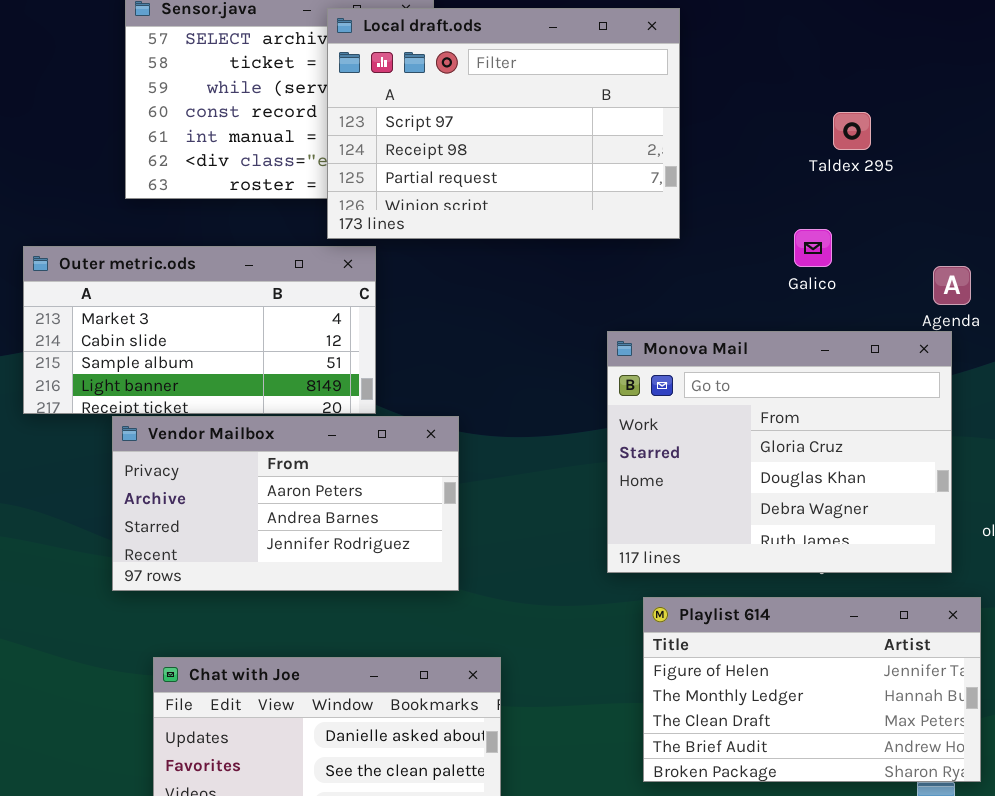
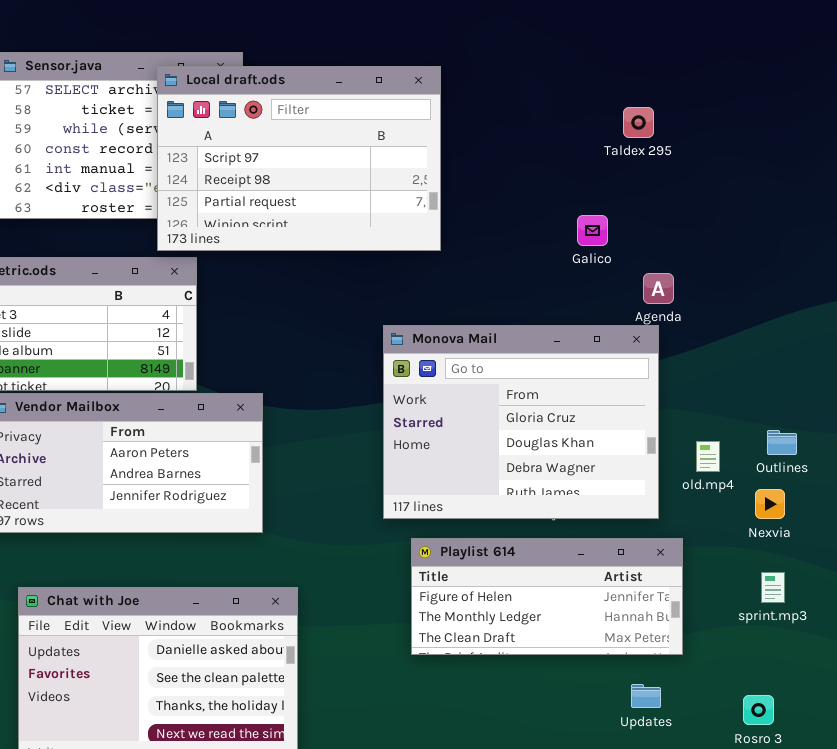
Taldex 295: [833,112,871,150] -> [623,107,654,138], moved
Galico: [794,229,832,267] -> [577,215,608,246], moved
Playlist 614: [643,597,981,782] -> [411,538,683,655], resized

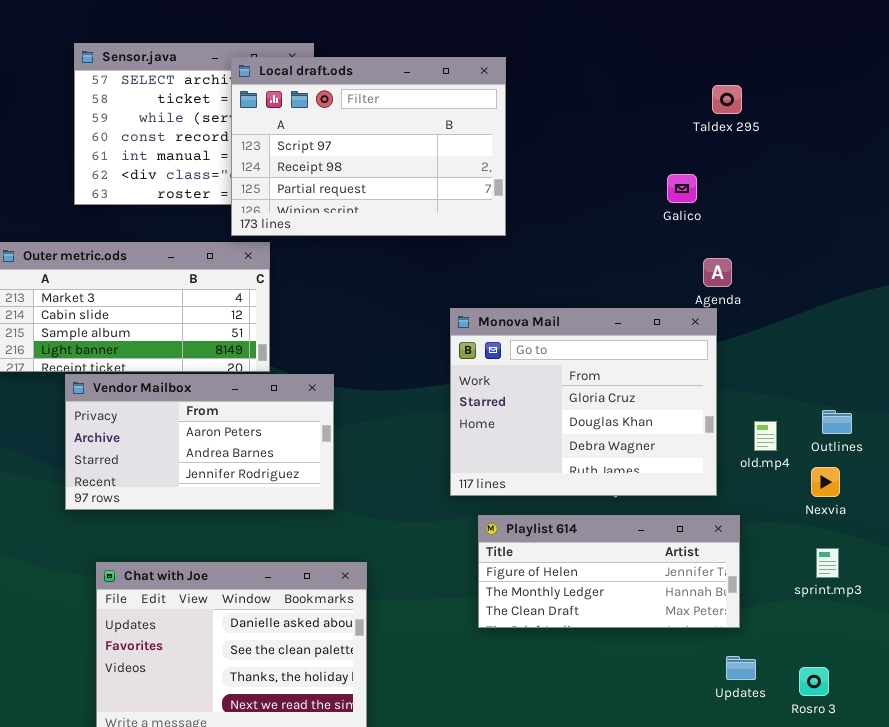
Taldex 295: [623,107,654,138] -> [712,85,742,114], moved
Galico: [577,215,608,246] -> [667,174,697,203], moved
Updates: [631,684,661,708] -> [726,656,756,680], moved

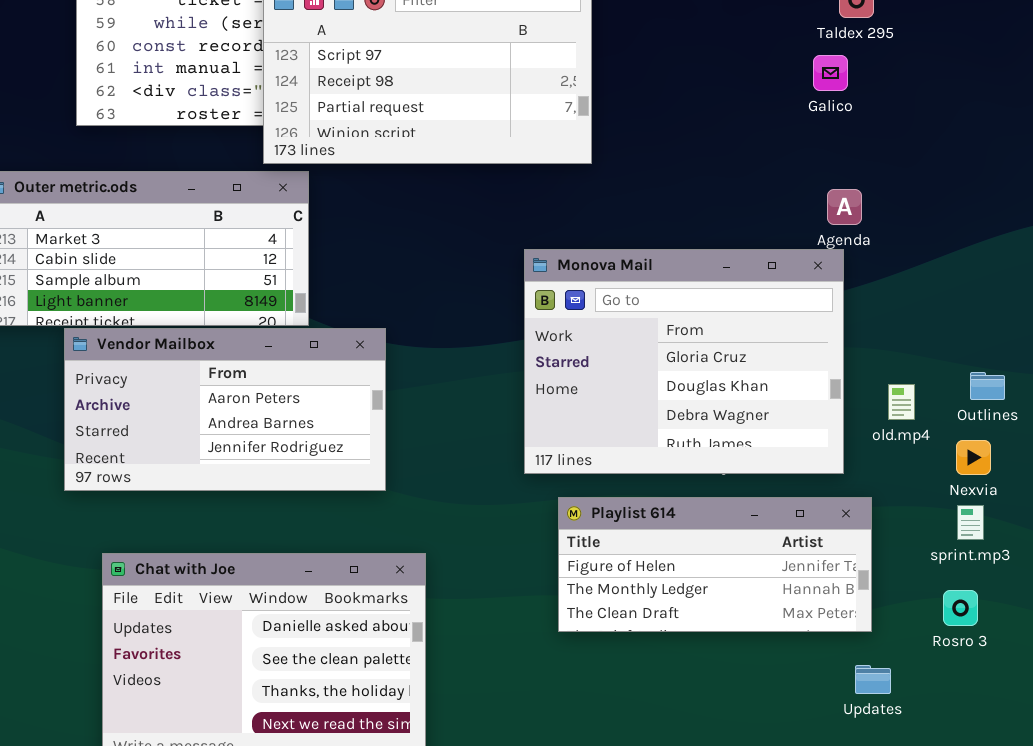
Galico: [667,174,697,203] -> [813,55,848,91], moved
sprint.mp3: [816,548,839,578] -> [957,505,984,540], moved
Rosro 3: [799,667,829,696] -> [943,590,978,626], moved

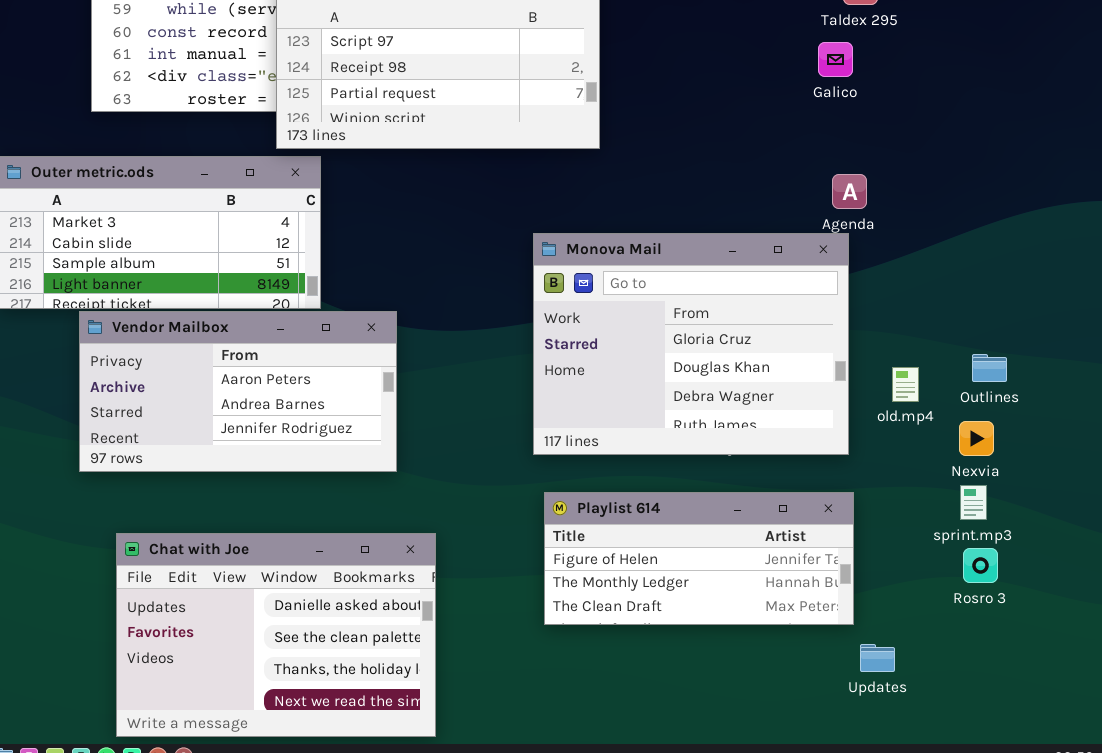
Playlist 614: [558,497,872,632] -> [544,492,854,625], moved
Rosro 3: [943,590,978,626] -> [963,548,998,583], moved

